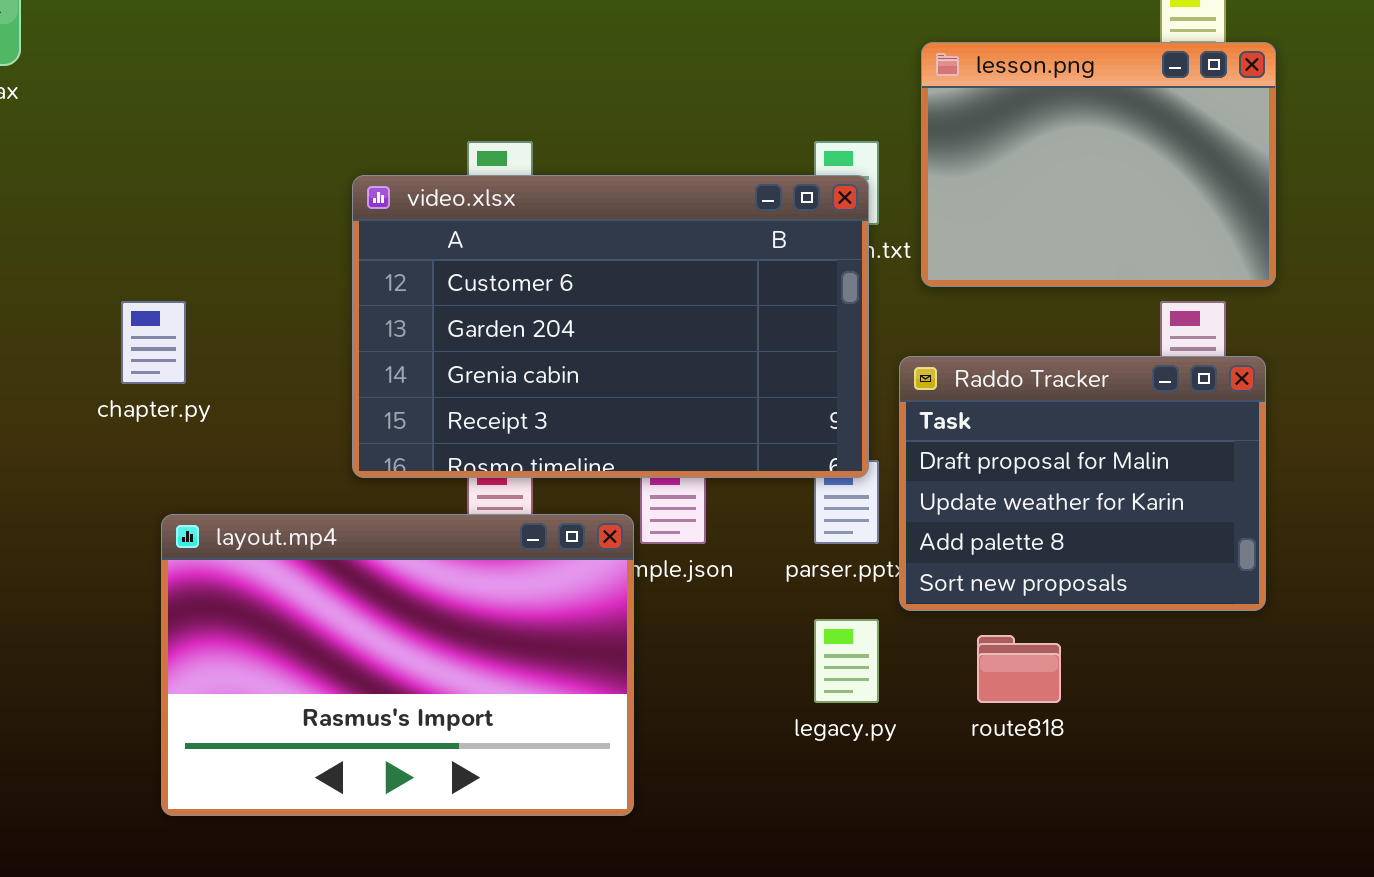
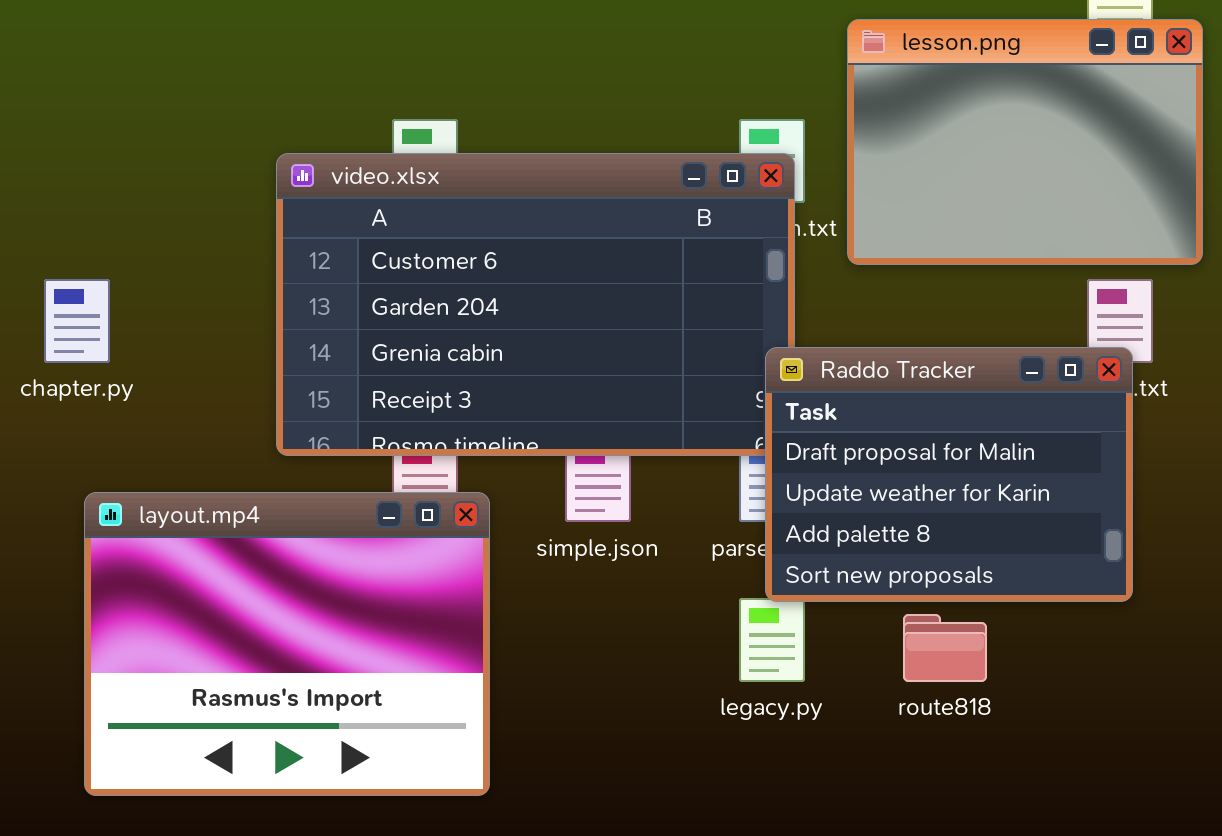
Raddo Tracker: [899,356,1266,611] -> [765,347,1133,602], moved
layout.mp4: [161,514,634,816] -> [84,492,490,796], resized

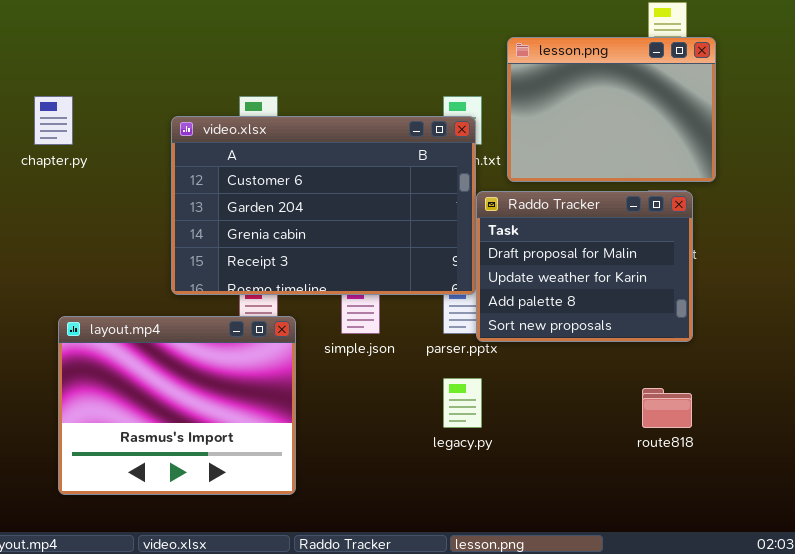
chapter.py: [44,279,110,363] -> [34,96,73,145], moved
Raddo Tracker: [765,347,1133,602] -> [476,191,693,342], moved
route818: [903,614,987,682] -> [642,388,692,428], moved

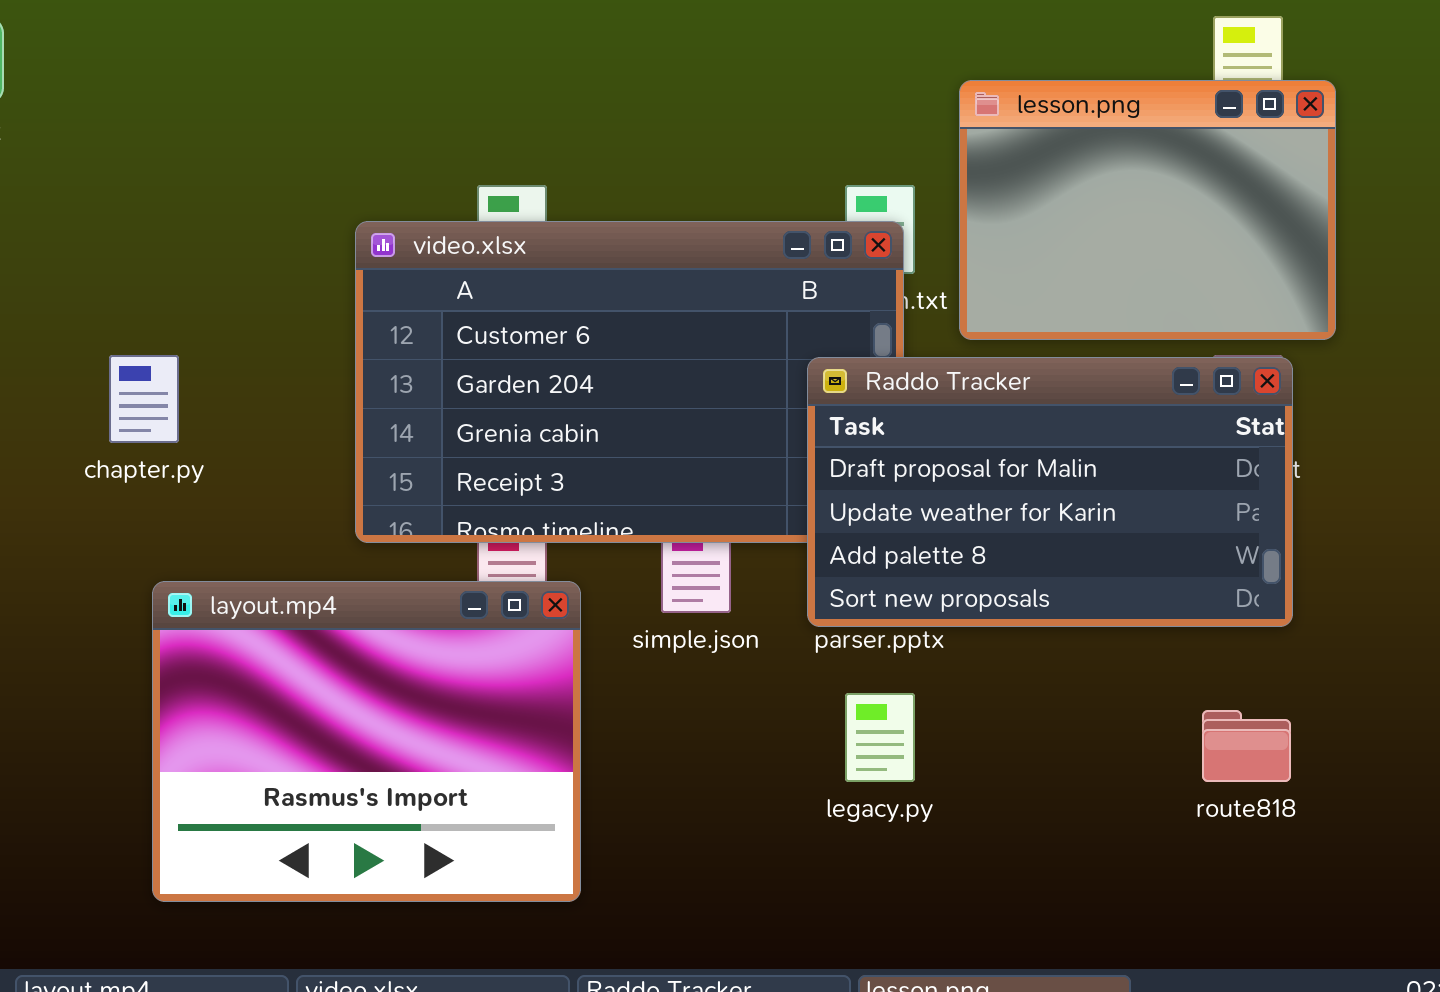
chapter.py: [34,96,73,145] -> [109,355,179,443], moved
Raddo Tracker: [476,191,693,342] -> [807,357,1293,627], resized

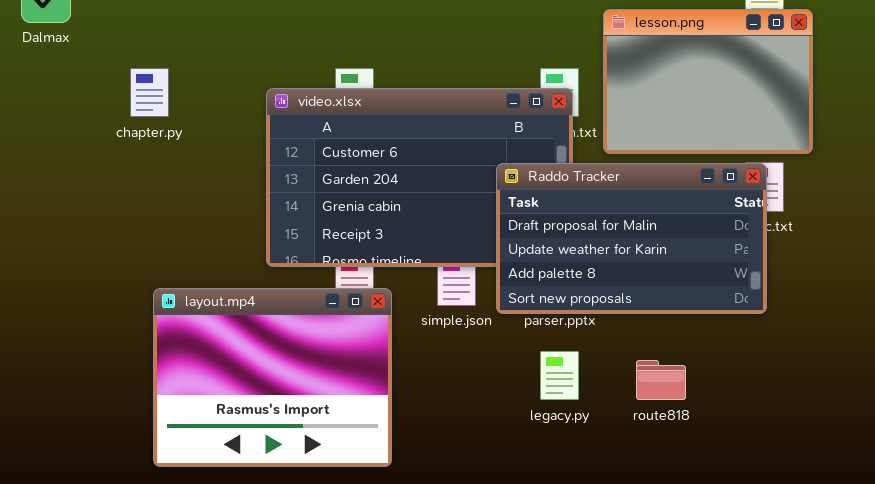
chapter.py: [109,355,179,443] -> [130,68,169,117], moved
Raddo Tracker: [807,357,1293,627] -> [496,163,767,314], moved
route818: [1202,710,1291,782] -> [636,360,686,400], moved

